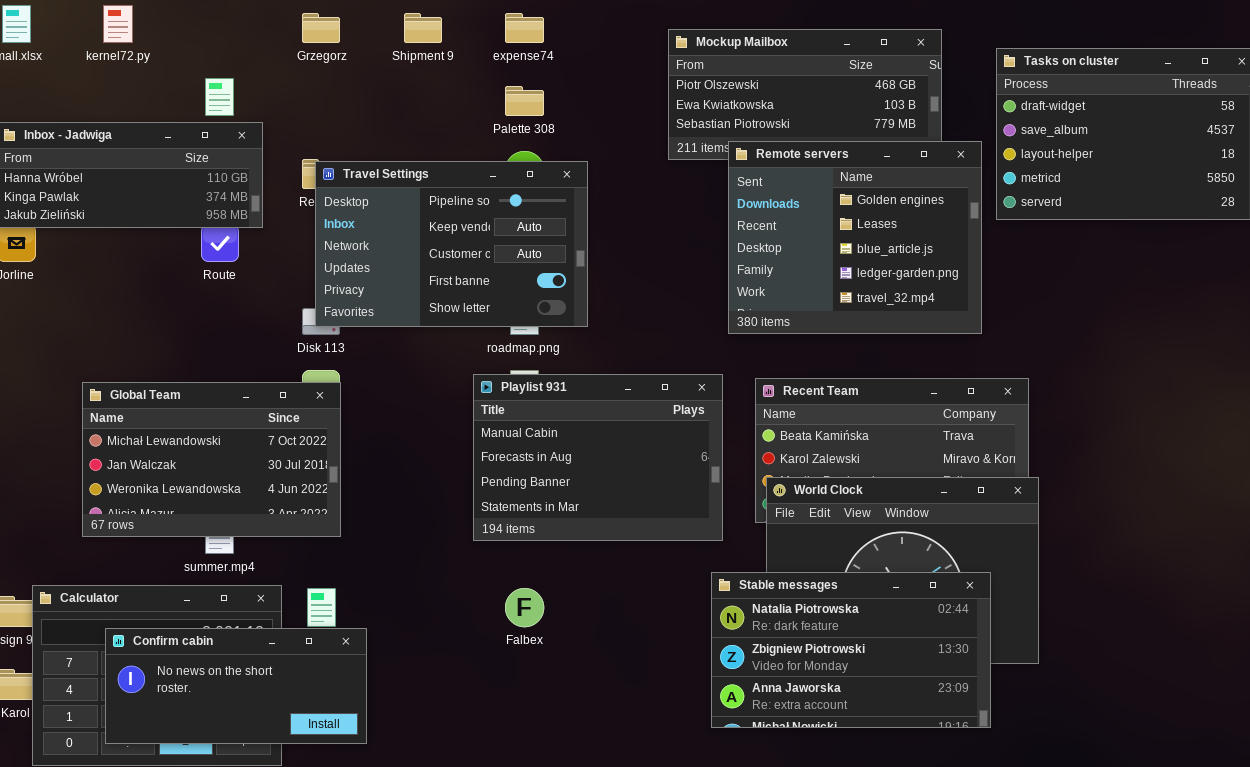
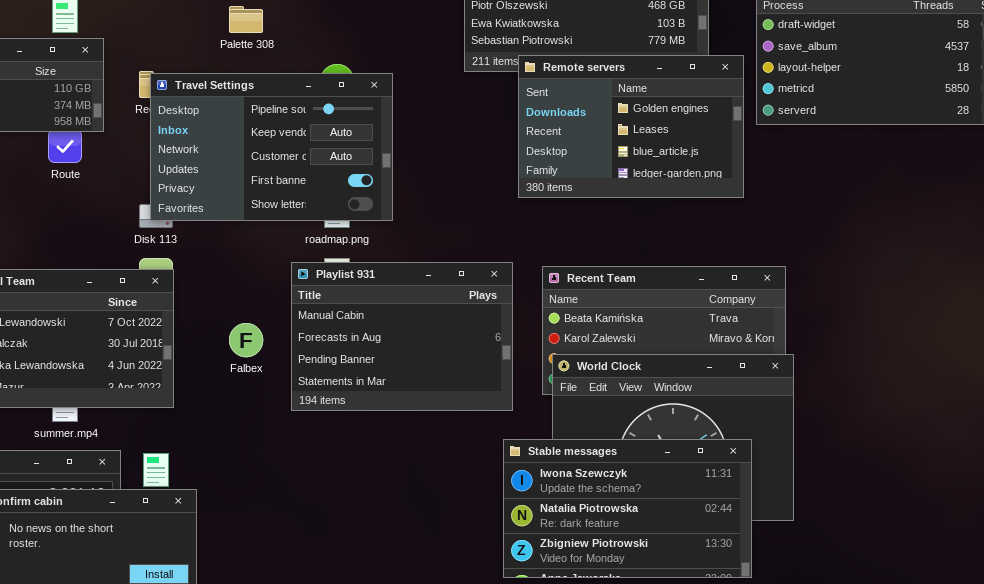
Palette 308: [505,86,544,116] -> [229,6,263,33], moved
Remote servers: [728,141,982,334] -> [518,55,744,198], resized
Stable messages: [711,572,991,728] -> [503,439,752,578], scrolled up 1 row
Falbex: [505,588,544,627] -> [229,323,263,357], moved

